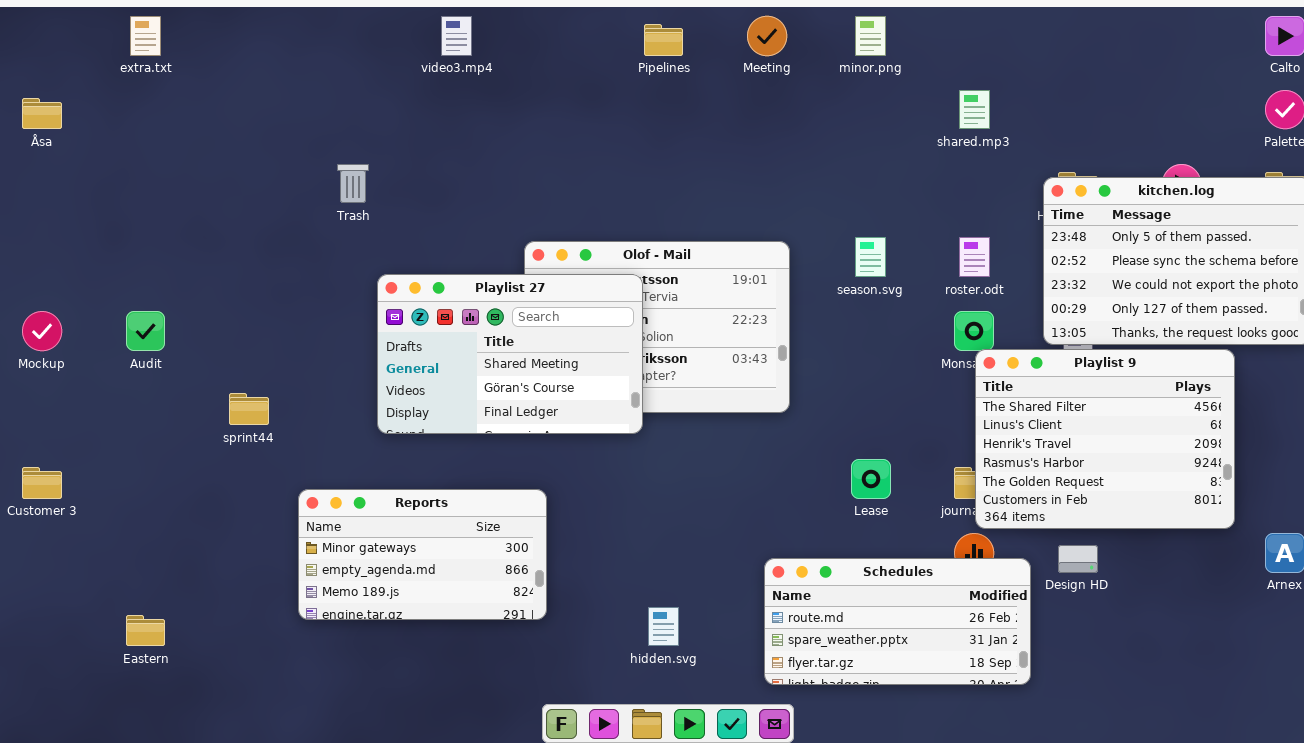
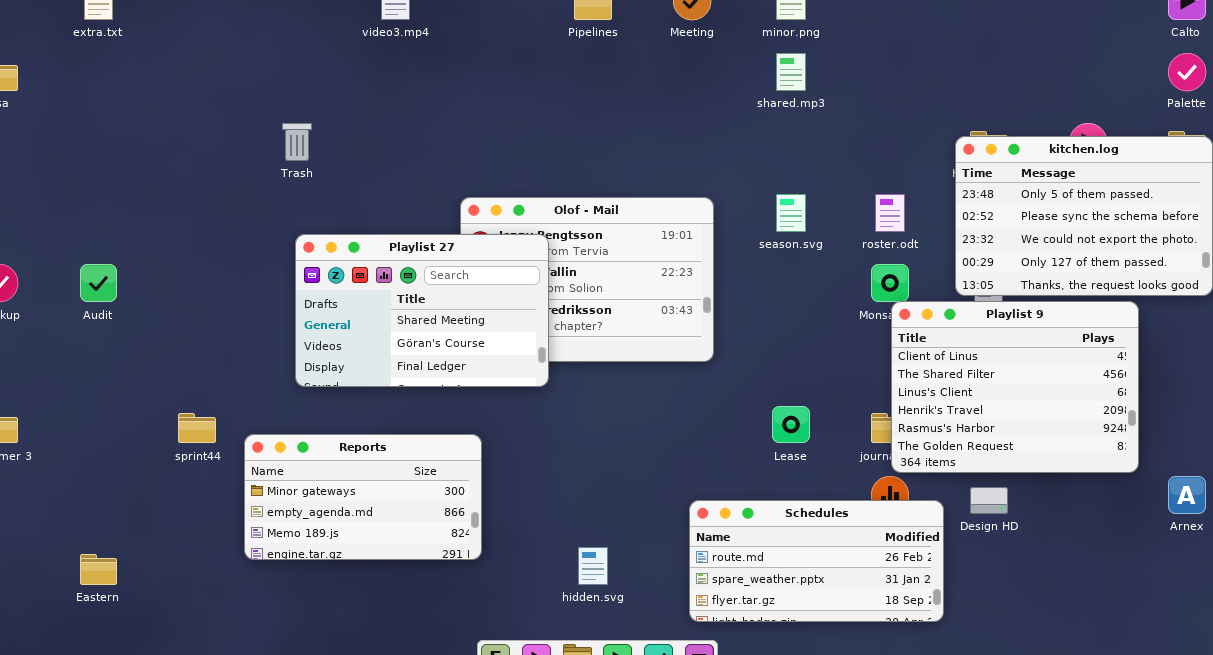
shared.mp3: [959,90,990,129] -> [776,53,806,91], moved
Playlist 27: [377,274,643,434] -> [295,234,549,387], moved
Playlist 9: [975,349,1235,529] -> [891,301,1139,473], scrolled up 1 row
sprint44: [229,393,269,425] -> [178,413,216,443], moved

